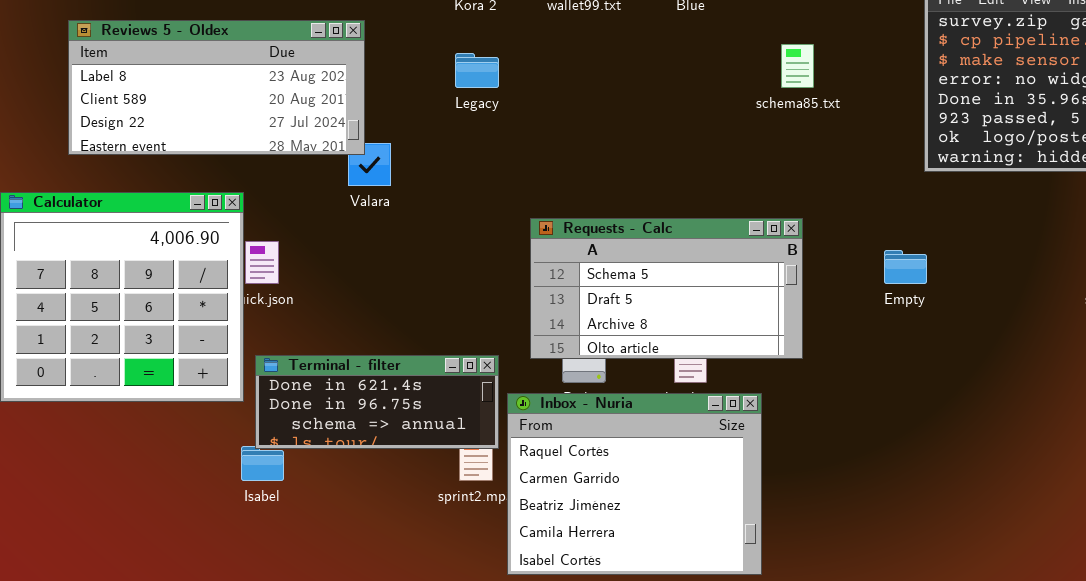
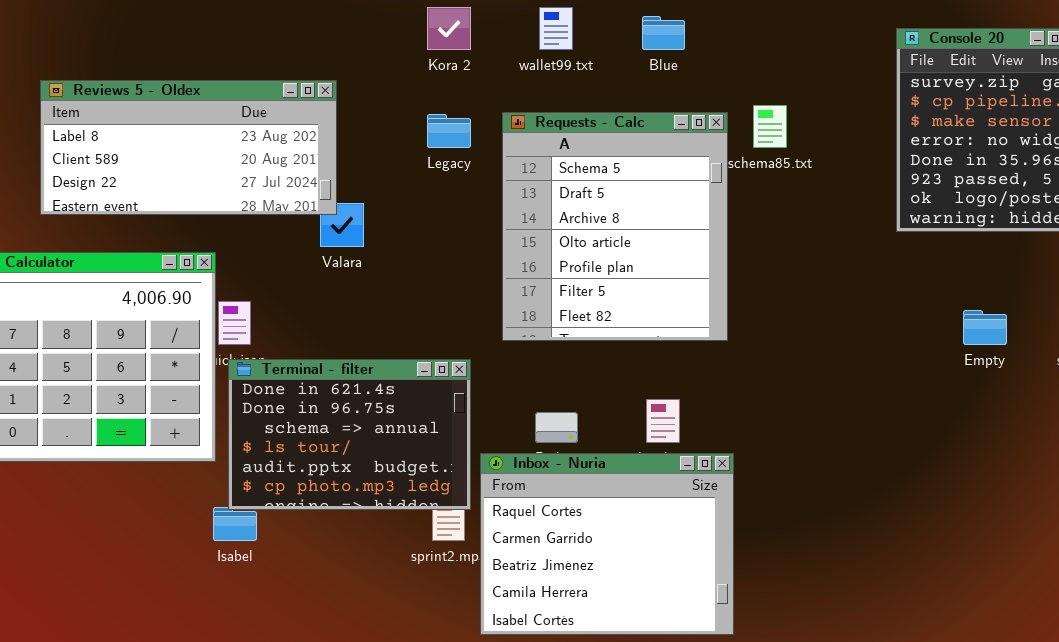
Requests - Calc: [530,218,803,359] -> [502,112,728,341], moved, resized
Empty: [884,250,927,284] -> [963,310,1007,345], moved
Terminal - filter: [255,355,499,449] -> [228,359,471,510], resized

